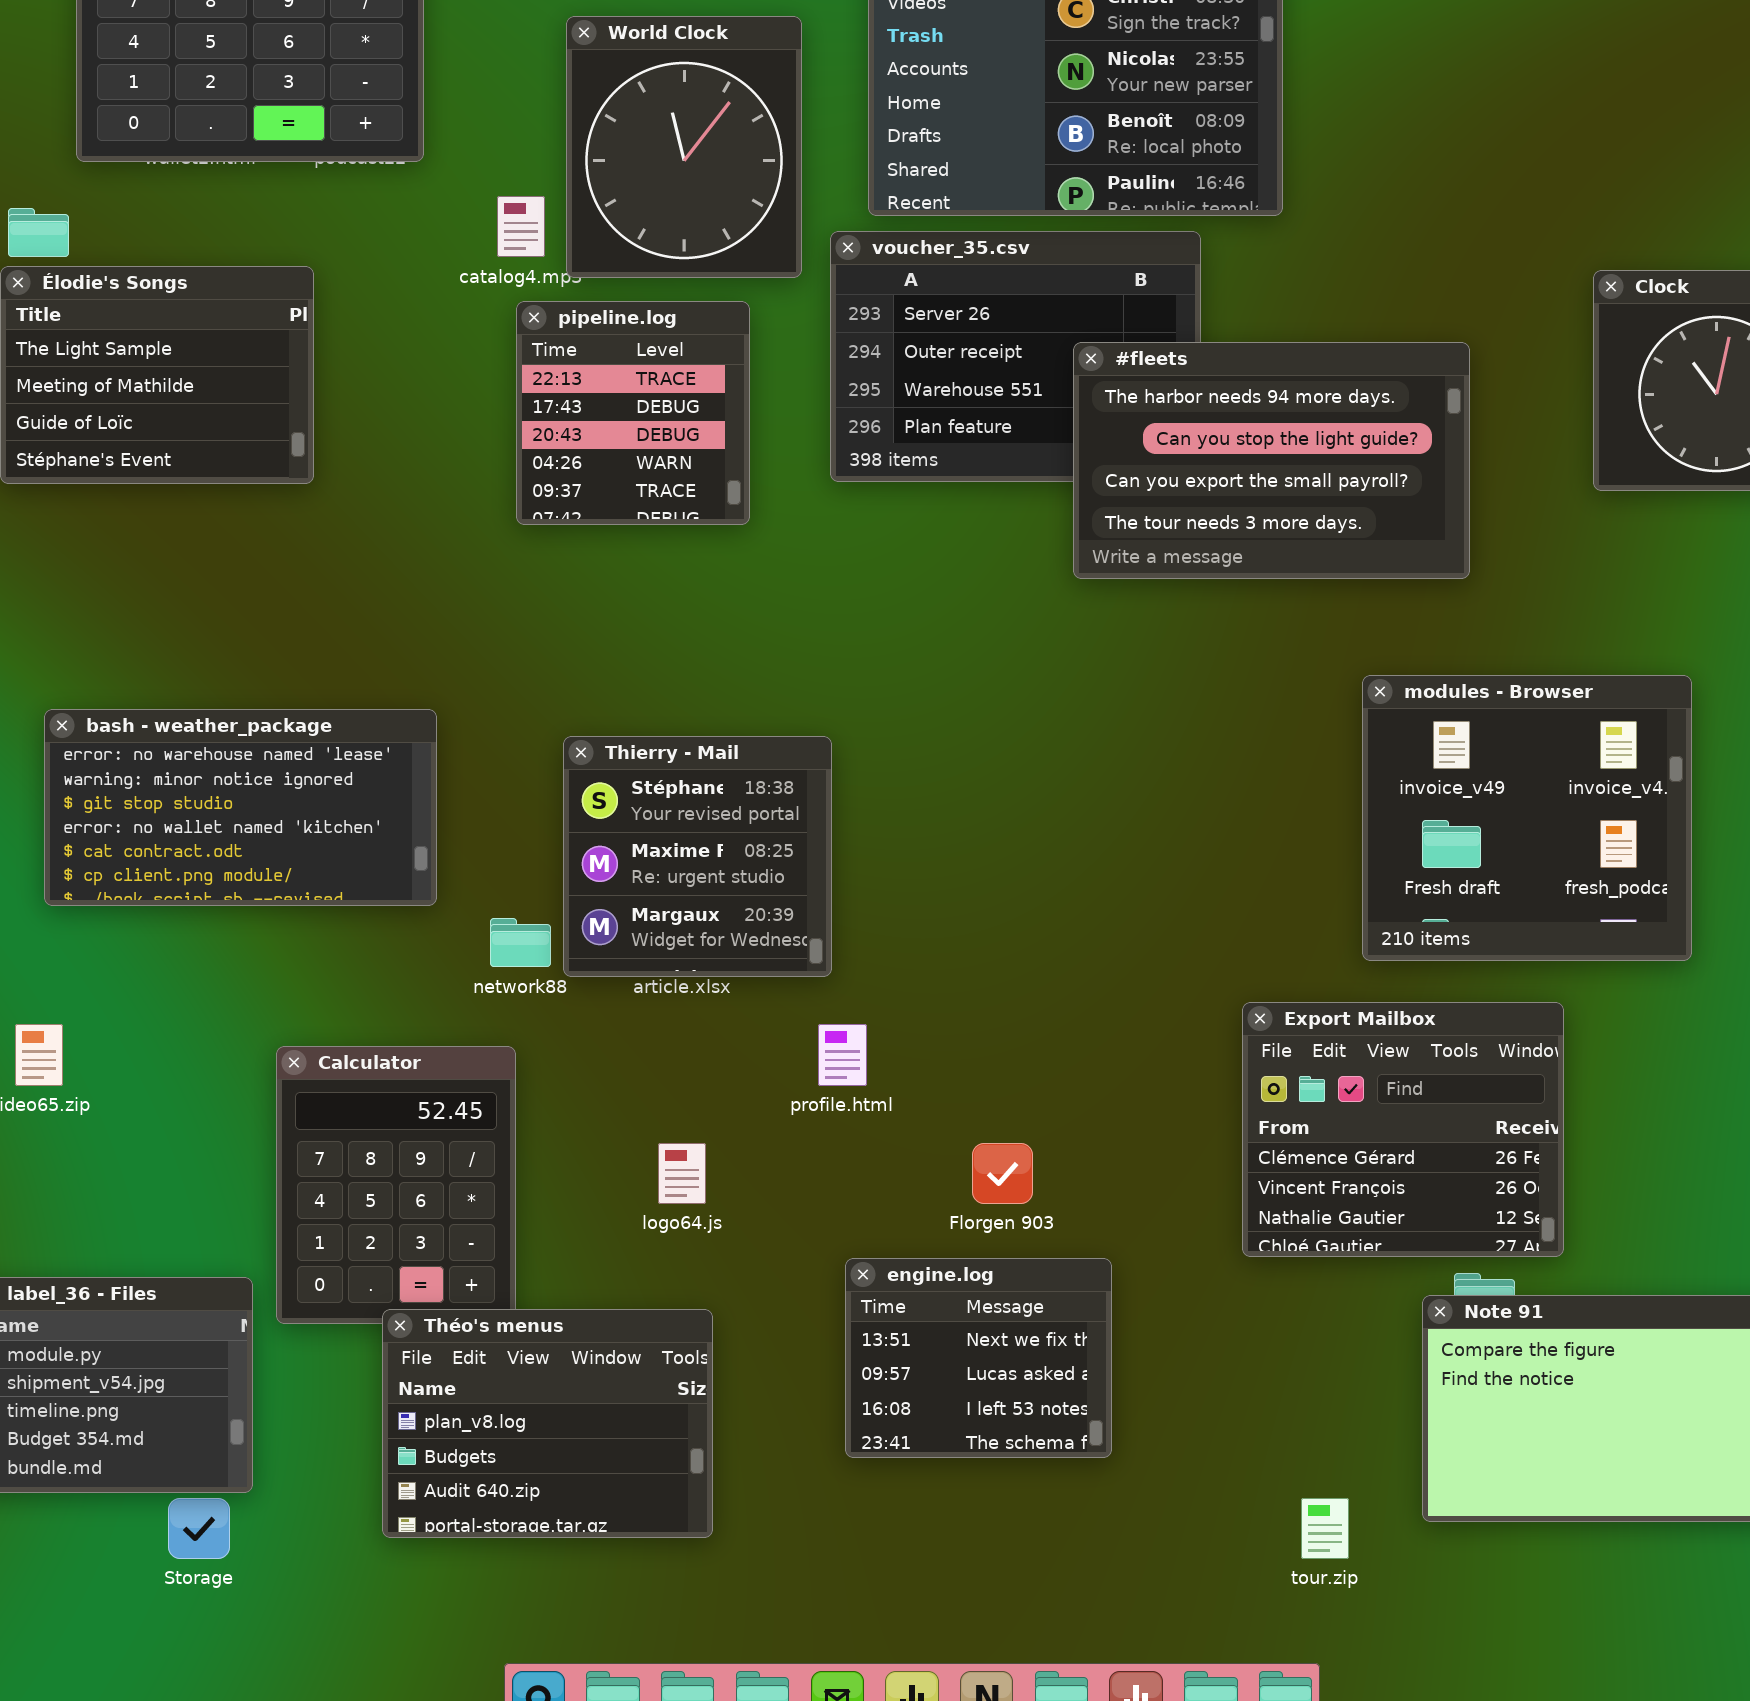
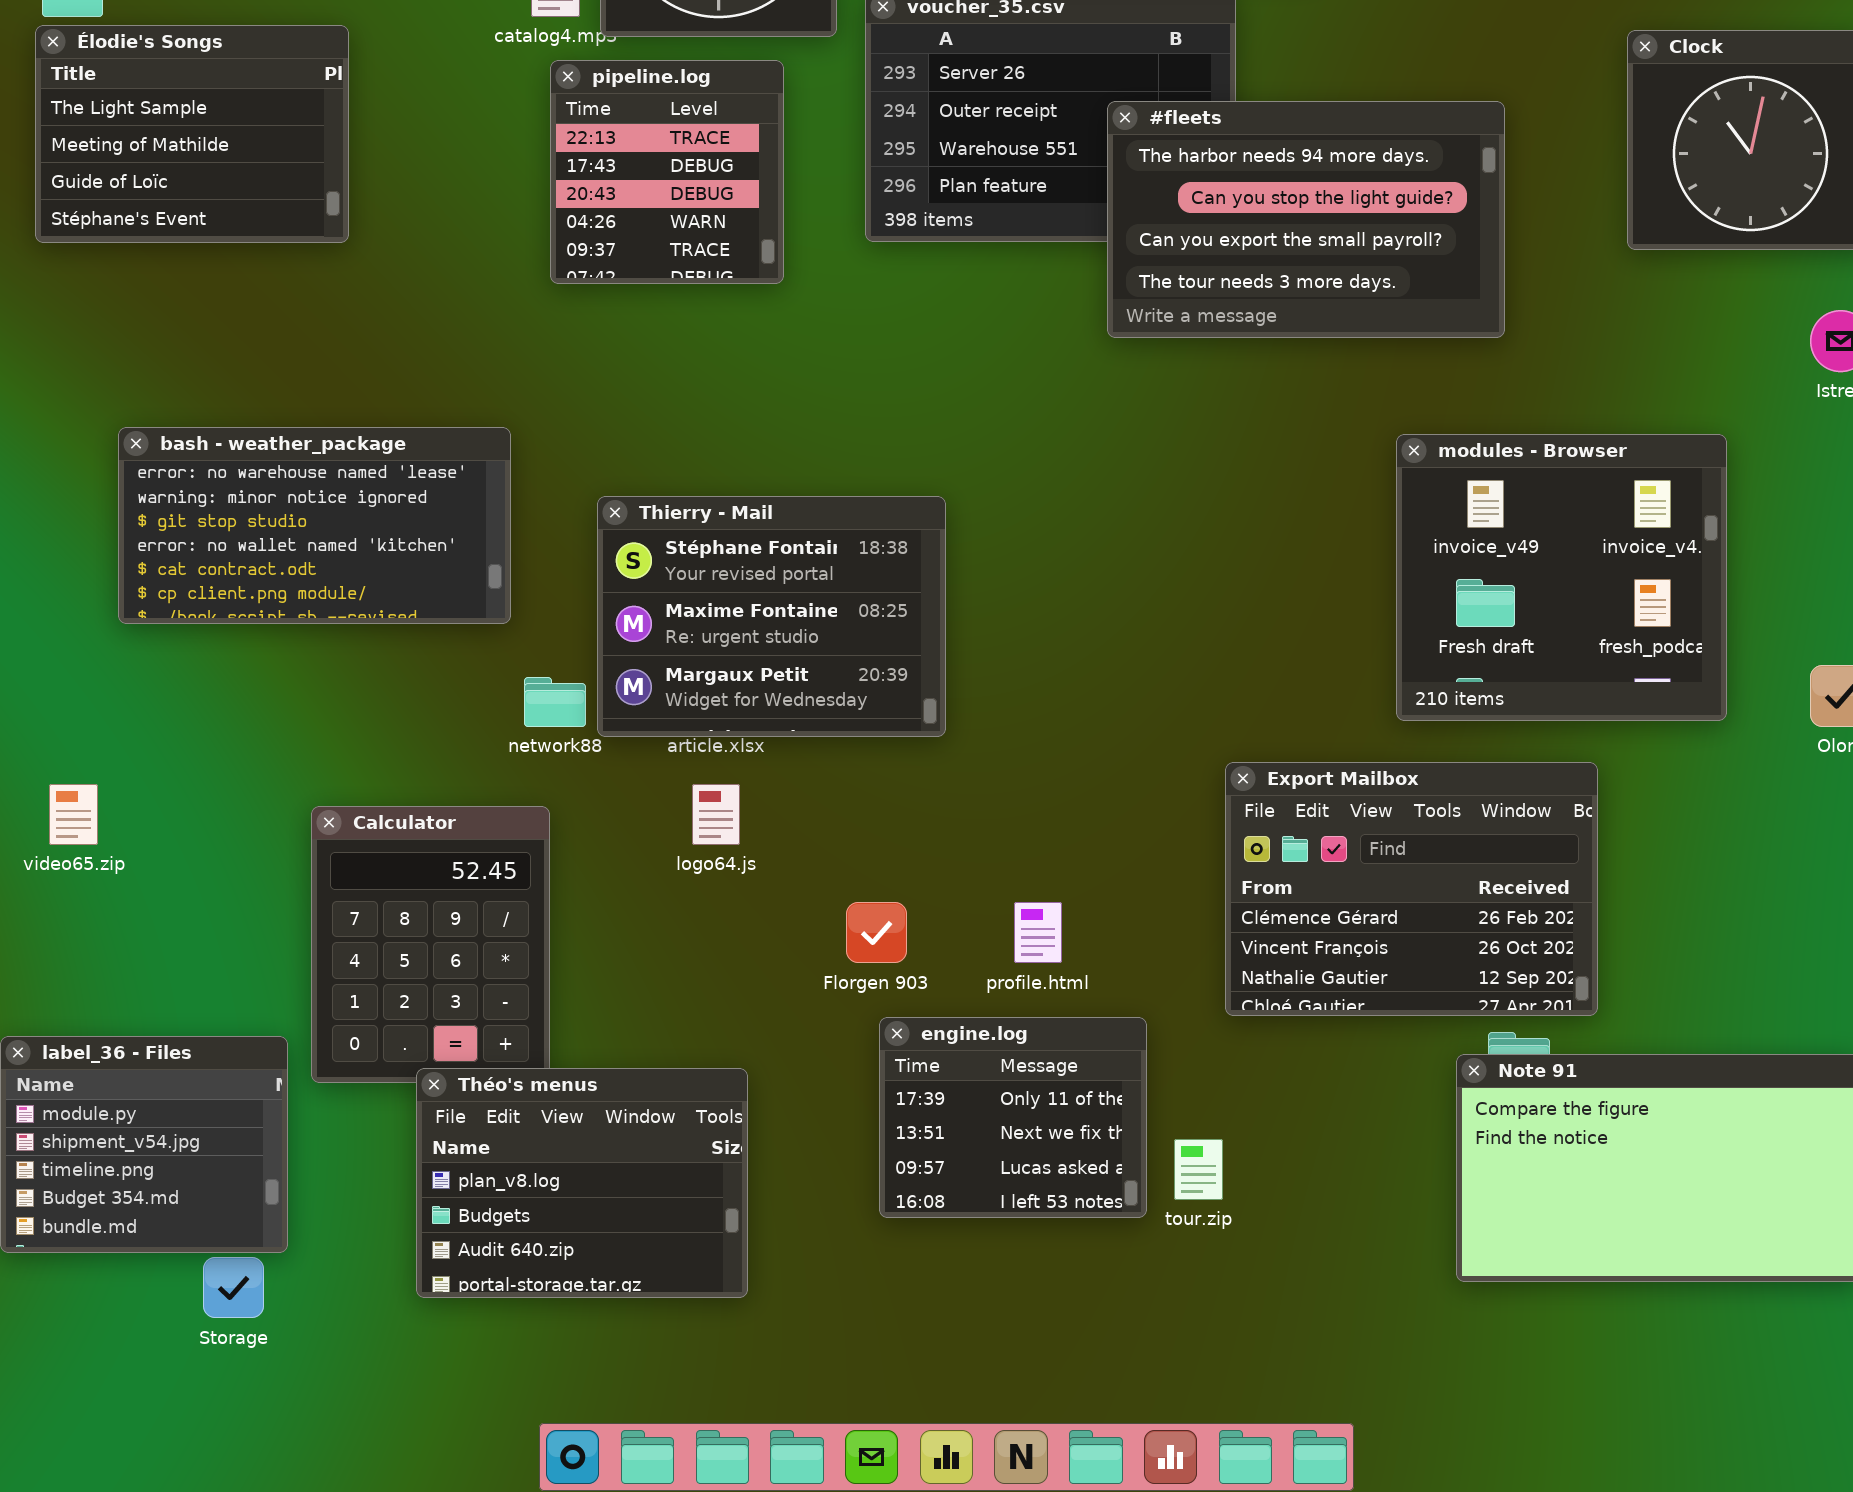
bash - weather_package: [44,709,437,906] -> [118,427,511,624], moved
Thierry - Mail: [563,736,832,977] -> [597,496,946,737], resized
Export Mailbox: [1242,1002,1564,1257] -> [1225,762,1598,1016], resized
profile.html: [818,1024,867,1086] -> [1014,902,1062,963], moved
logo64.js: [658,1143,706,1204] -> [692,784,740,845], moved
Florgen 903: [972,1143,1033,1204] -> [846,902,907,963], moved
engine.log: [845,1258,1112,1458] -> [879,1017,1147,1218], scrolled up 1 row
tour.zip: [1301,1498,1349,1559] -> [1174,1139,1223,1200], moved

